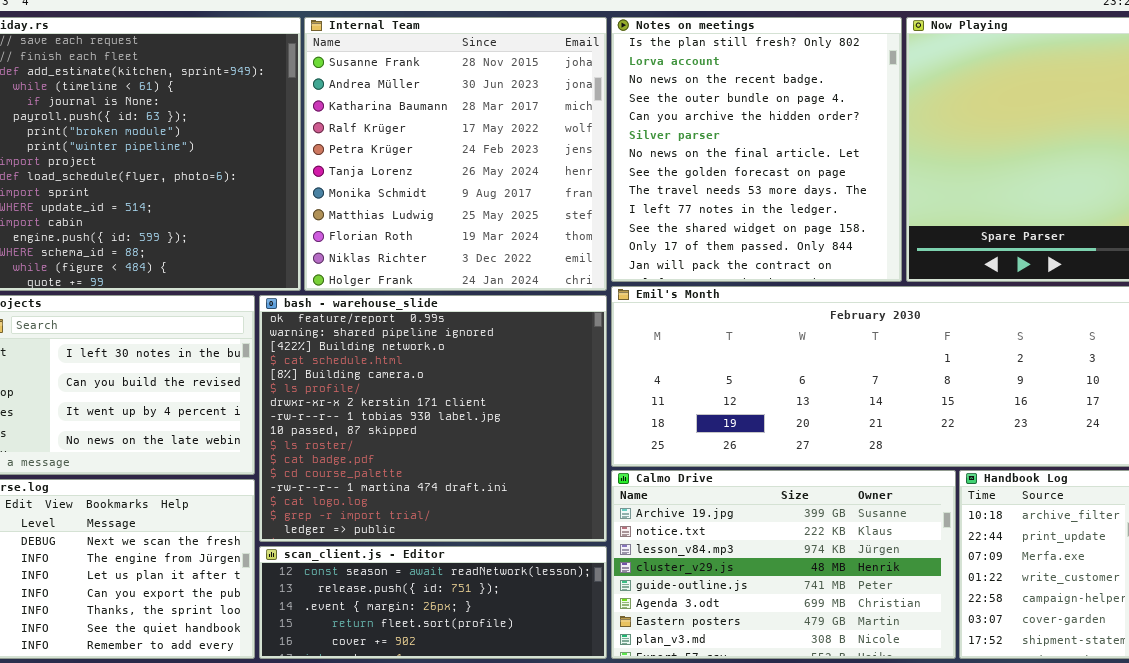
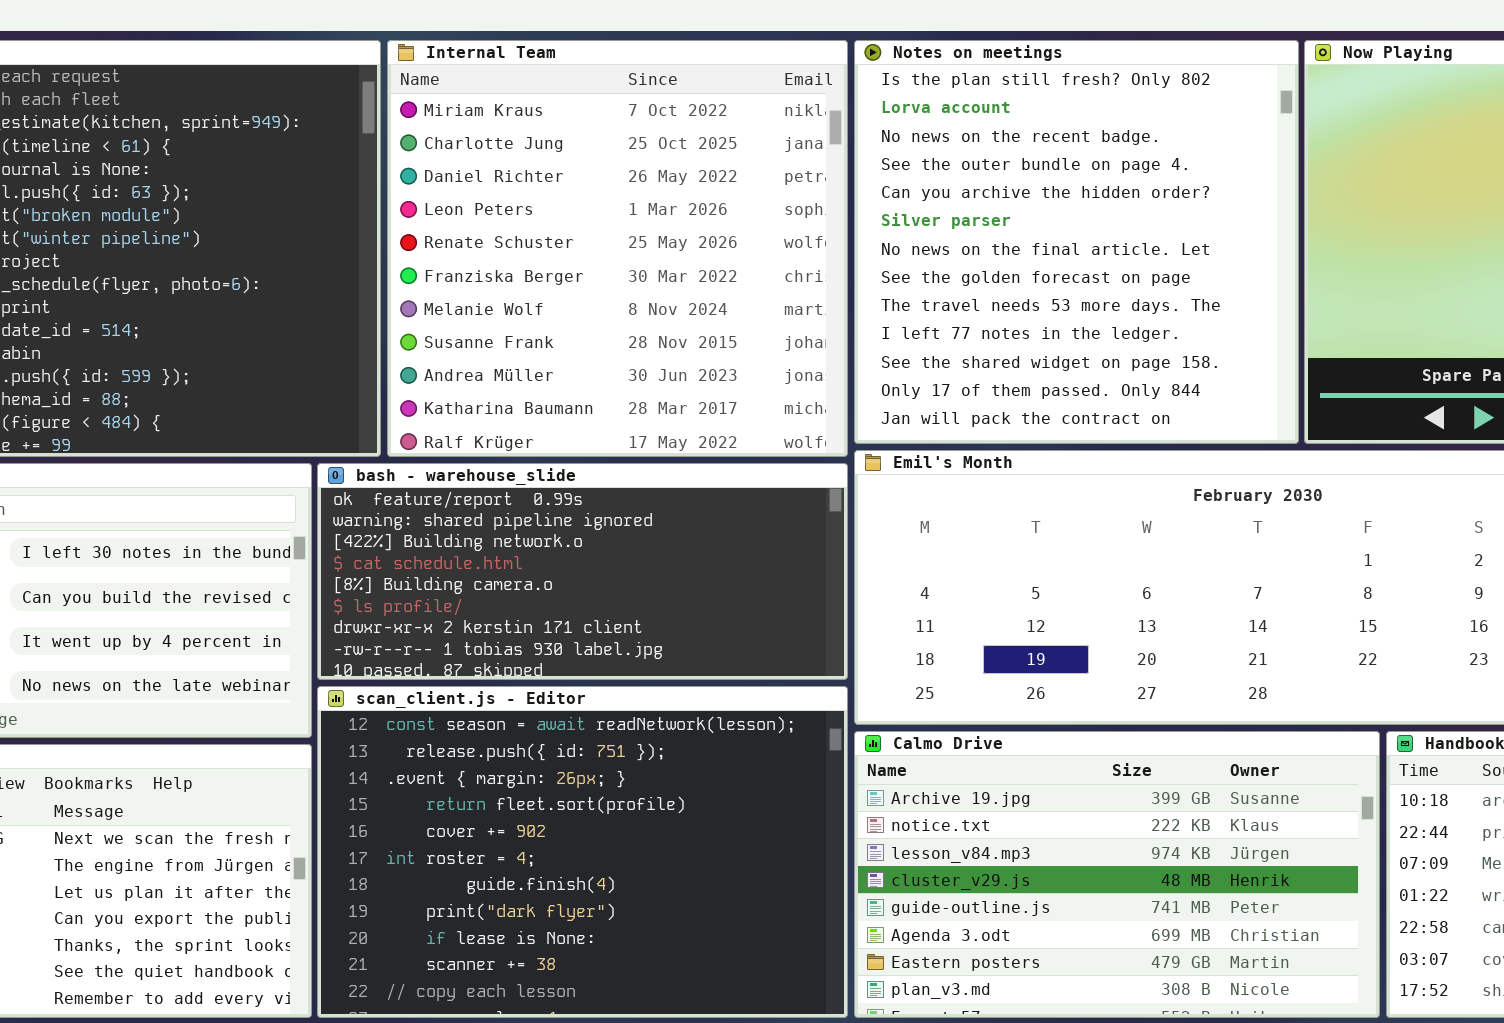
Internal Team: [304,17,607,291] -> [387,40,848,457], scrolled up 7 rows
bash - warehouse_slide: [259,295,607,542] -> [317,463,848,680], resized
scan_client.js - Editor: [259,546,607,659] -> [317,686,848,1018], resized

